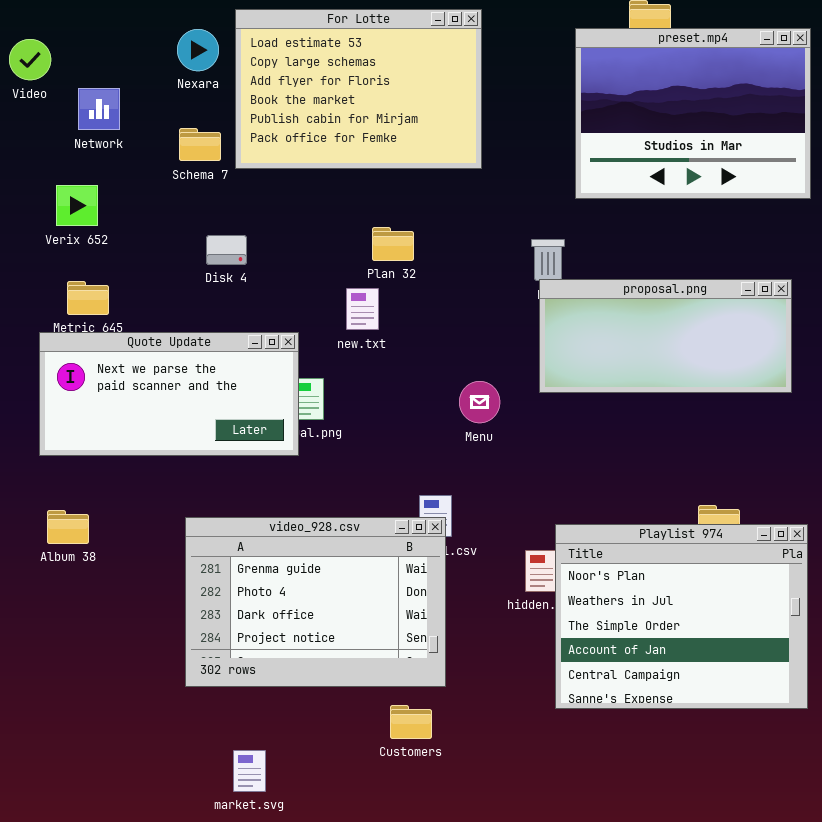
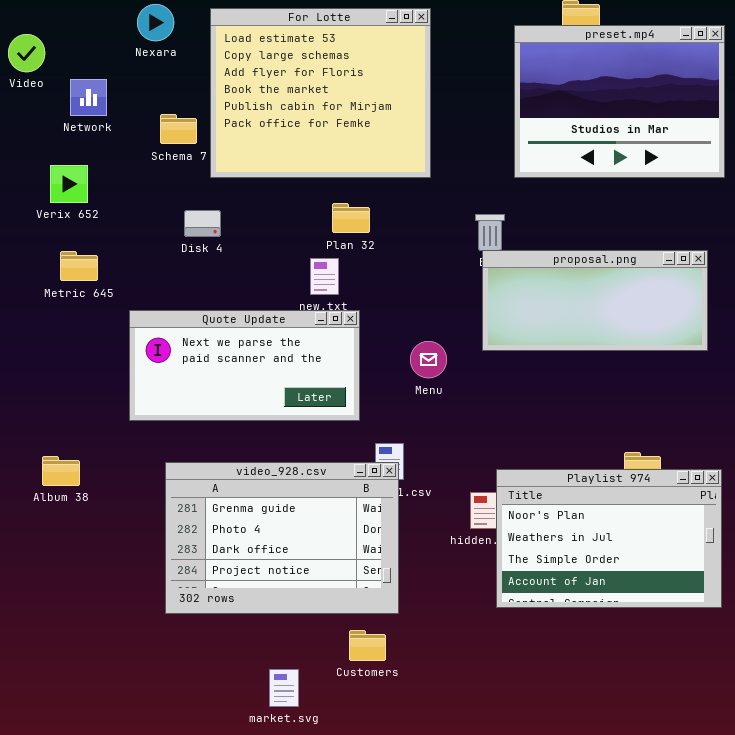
For Lotte: [235,9,482,169] -> [210,8,431,178], resized
Nexara: [177,29,219,71] -> [137,4,174,41], moved
Quote Update: [39,332,299,456] -> [129,310,360,421], moved
Playlist 974: [555,524,808,709] -> [496,469,722,608], resized
market.svg: [233,750,266,792] -> [269,669,299,707], moved

